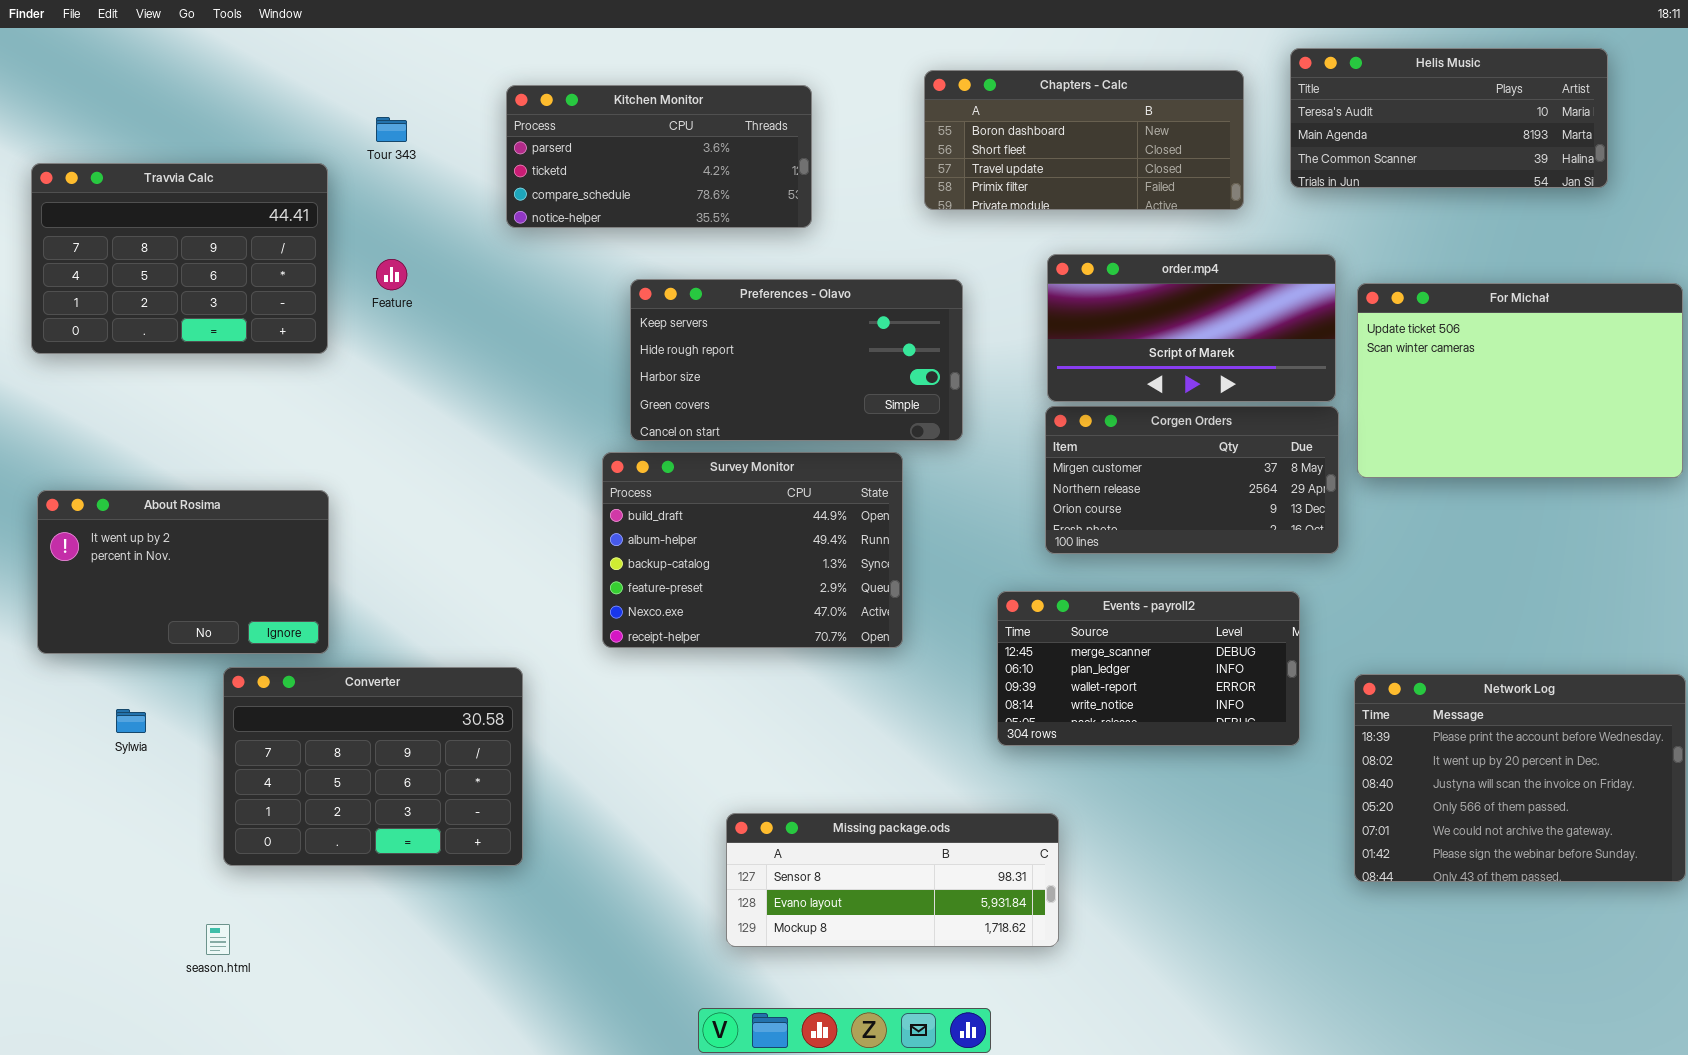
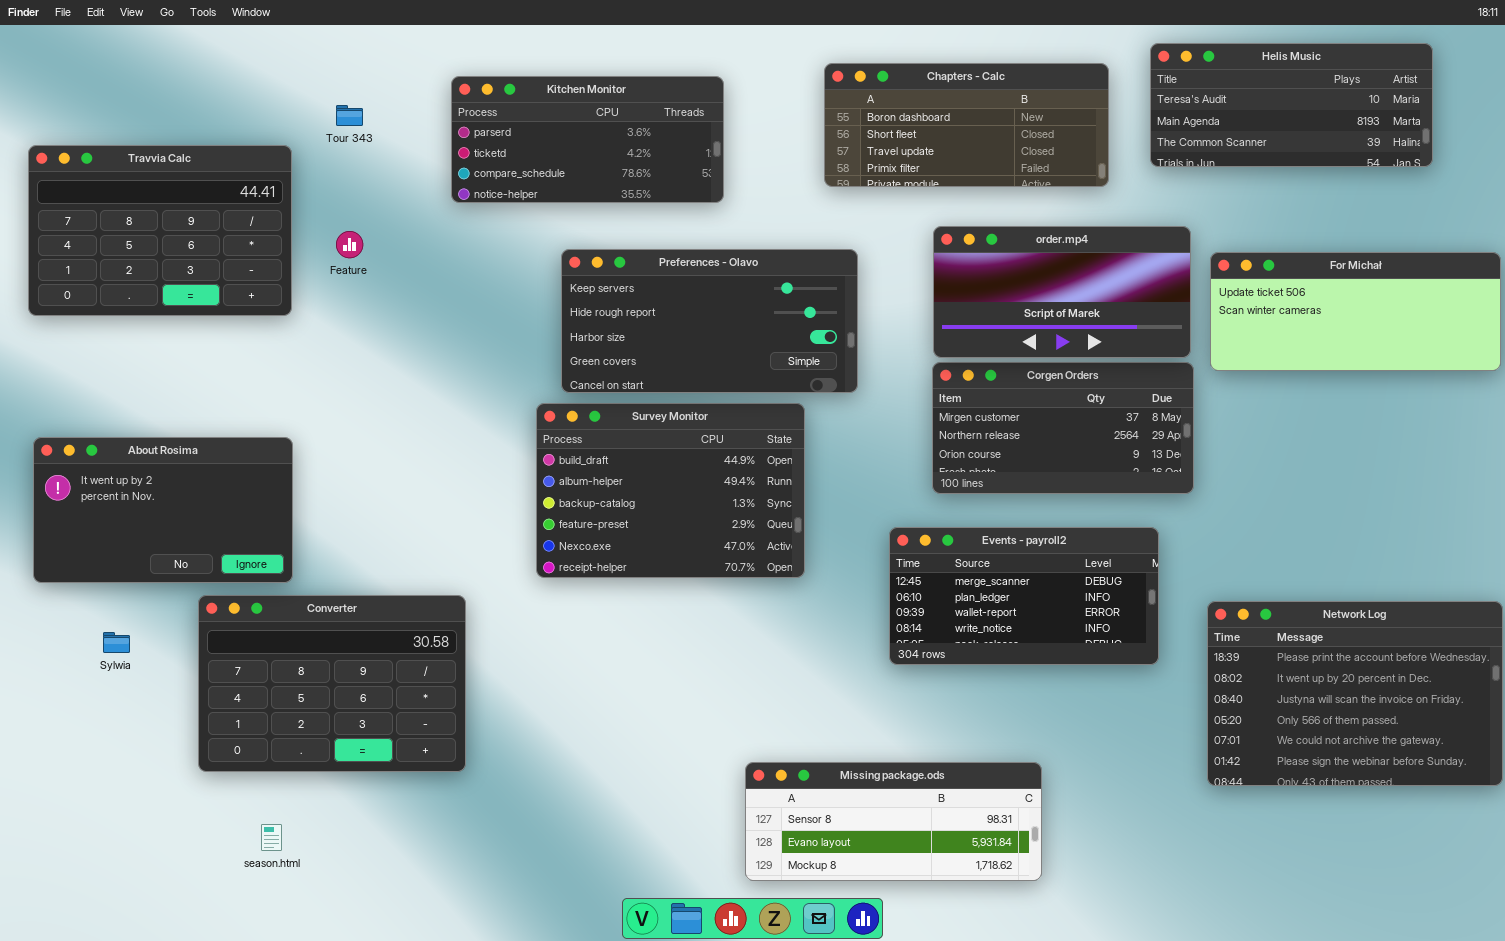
For Michał: [1357,283,1683,478] -> [1210,252,1501,371], resized
Missing package.ods: [726,813,1059,947] -> [745,762,1042,881], moved
season.html: [206,924,230,955] -> [261,824,282,851], moved

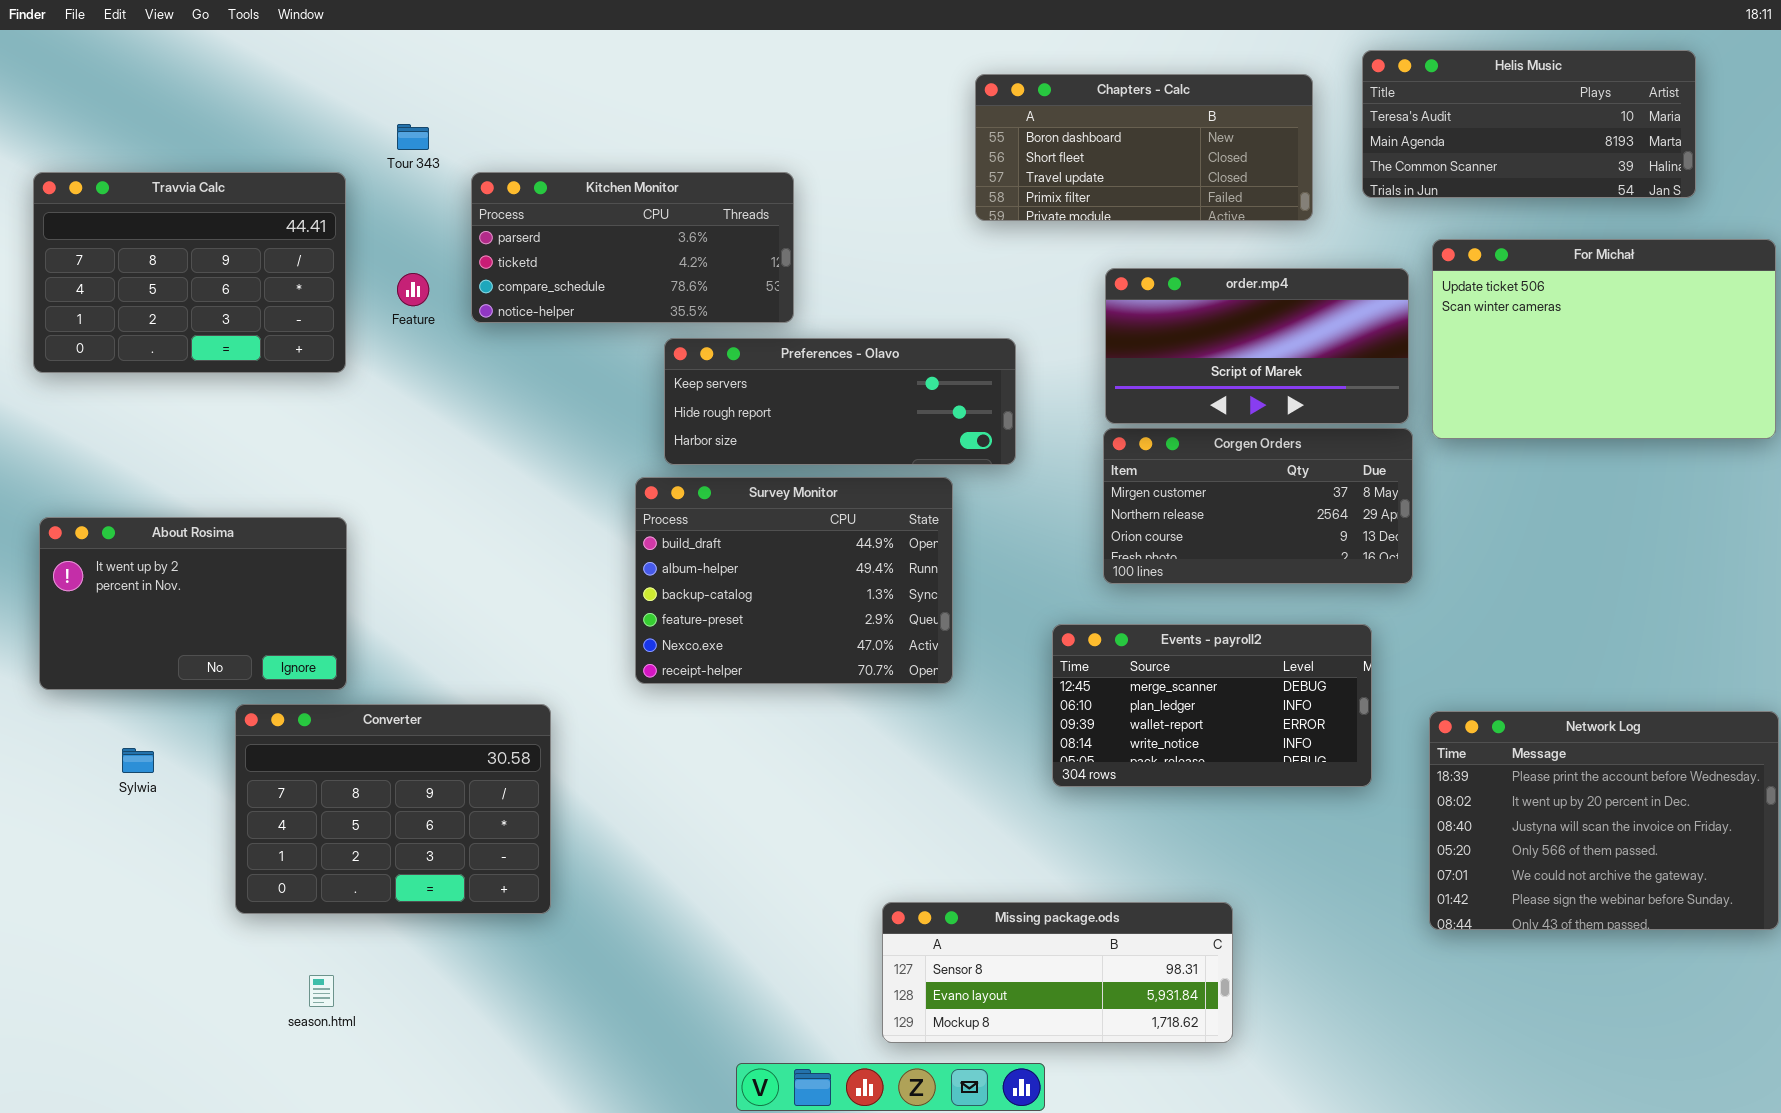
Kitchen Monitor: [451,76,724,203] -> [471,172,794,323], moved
Preferences - Olavo: [561,249,858,393] -> [664,338,1016,465], resized
For Michał: [1210,252,1501,371] -> [1432,239,1776,439], resized

